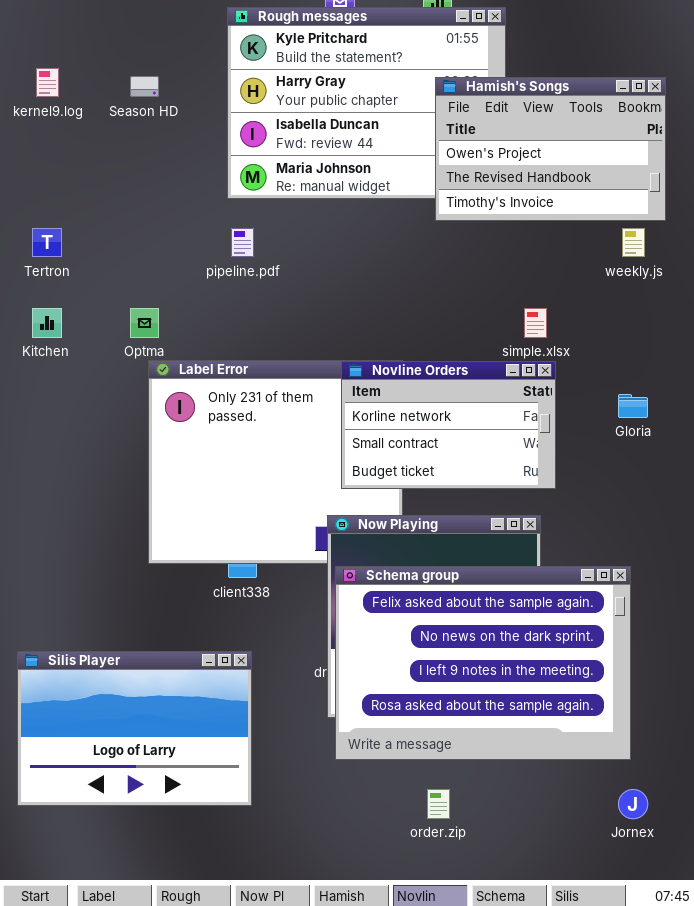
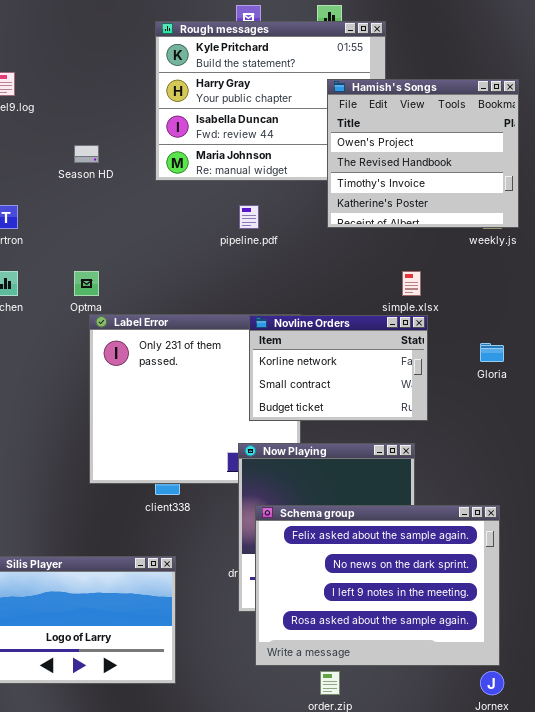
Season HD: [130,76,159,97] -> [74,145,99,163], moved
Hamish's Songs: [435,77,666,221] -> [327,79,519,228], resized
pipeline.pdf: [231,228,254,257] -> [239,205,259,229], moved
Schema group: [335,566,631,760] -> [255,505,500,666], moved

